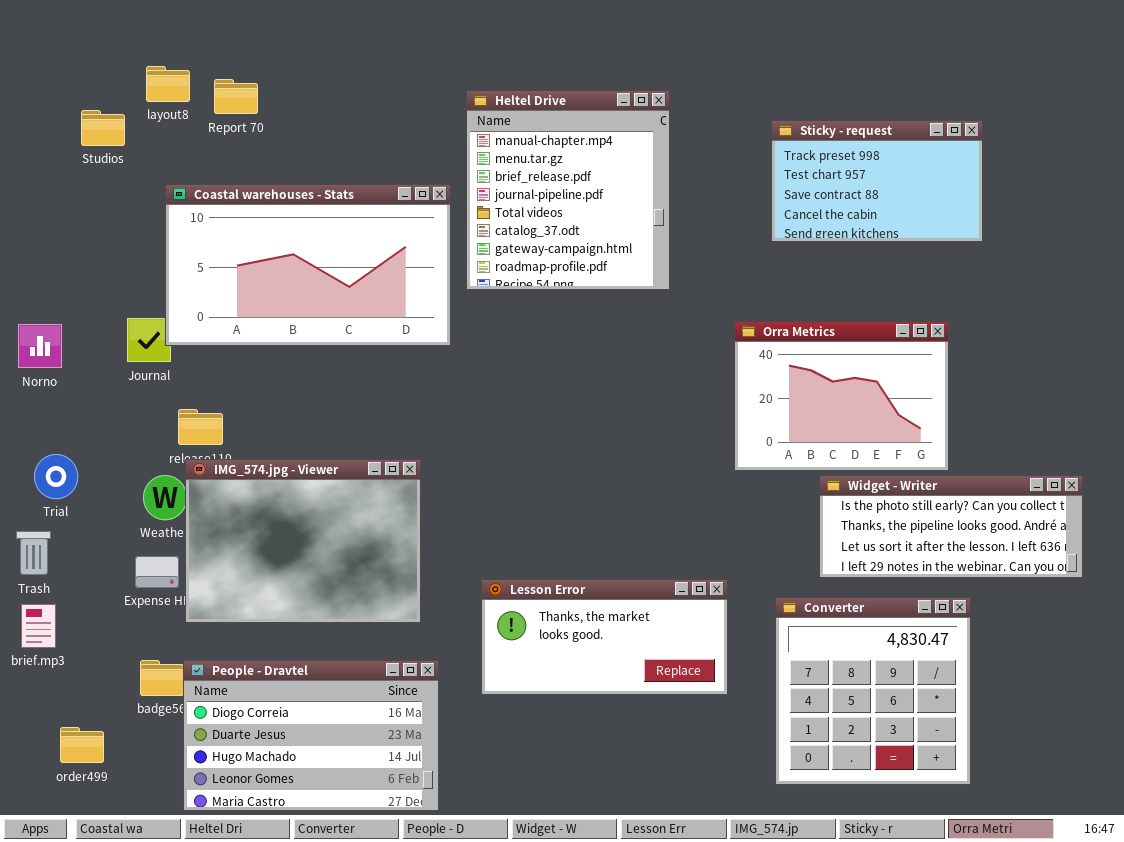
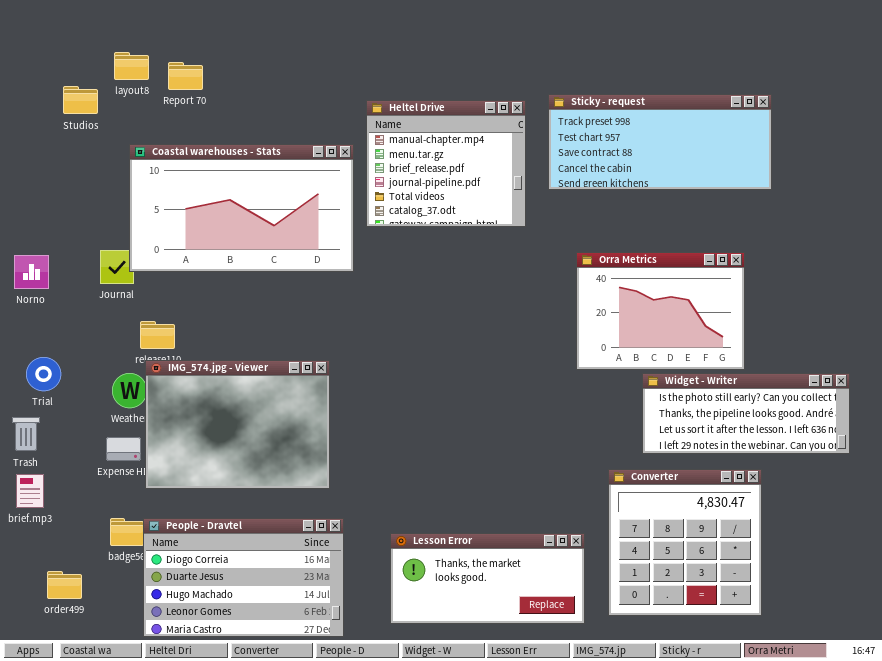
Heltel Drive: [466,90,670,290] -> [366,100,526,227], resized
Sticky - request: [771,120,983,242] -> [548,94,772,190], resized
Lesson Error: [481,579,728,695] -> [390,533,585,624], moved

